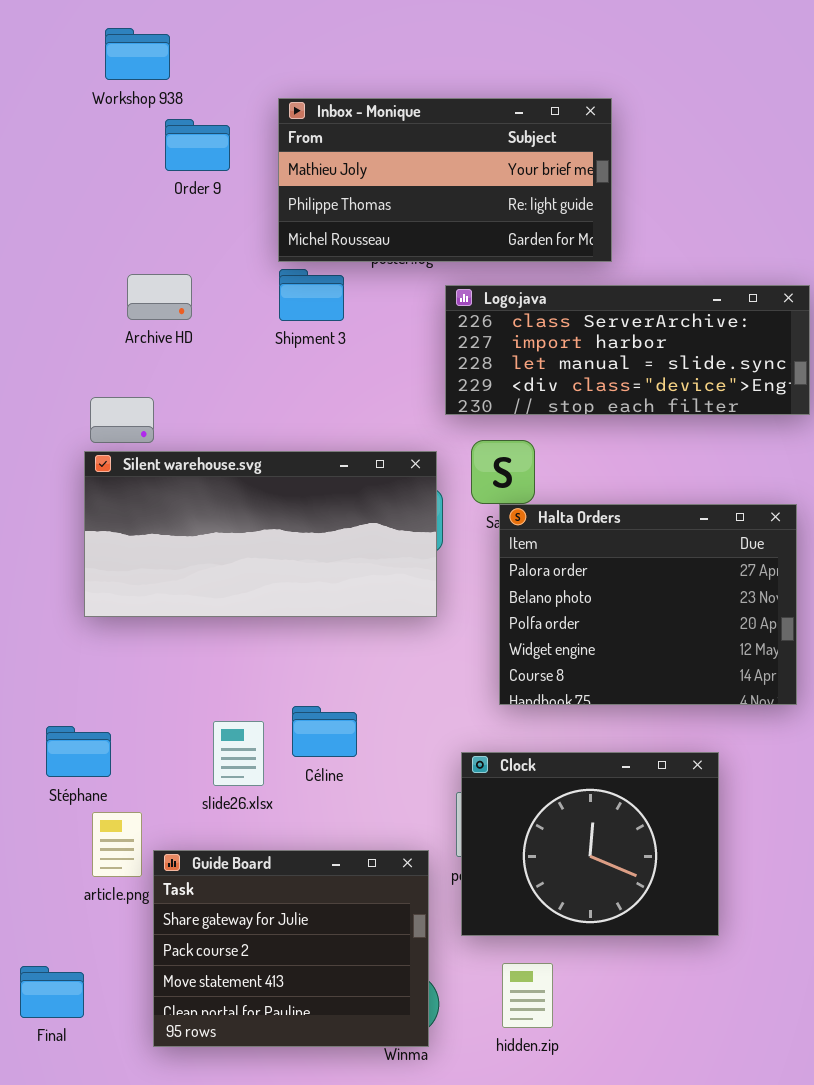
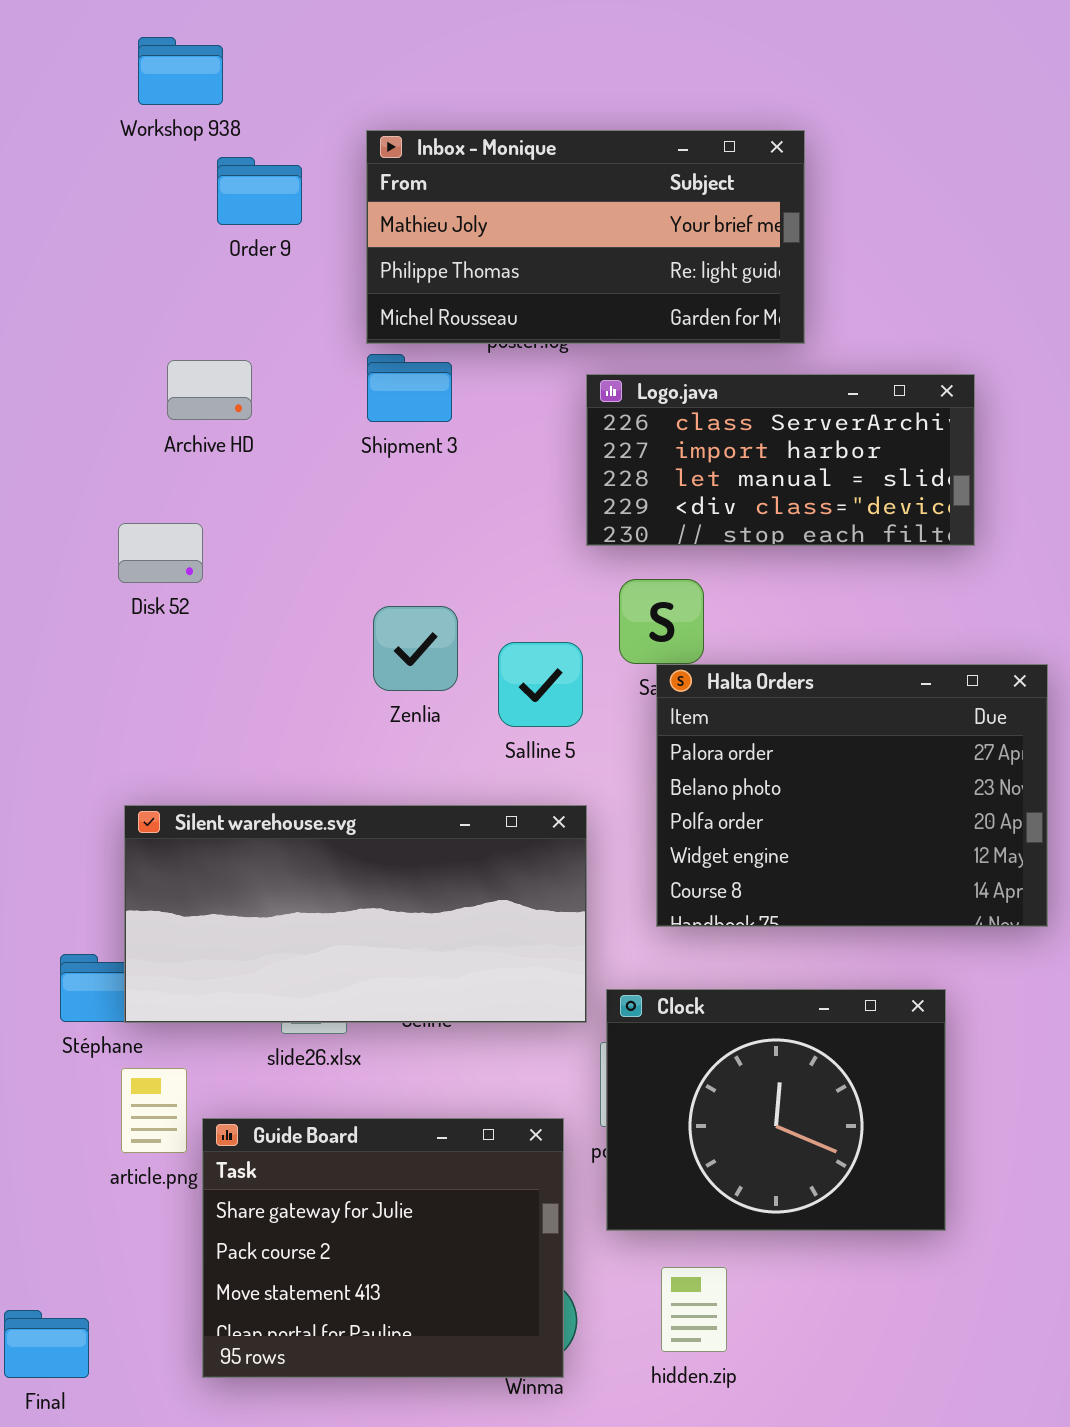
Logo.java: [445,285,810,415] -> [586,374,975,546], resized
Silent warehouse.svg: [84,451,437,617] -> [124,805,587,1023], moved
Final: [20,966,84,1018] -> [4,1310,89,1378], moved

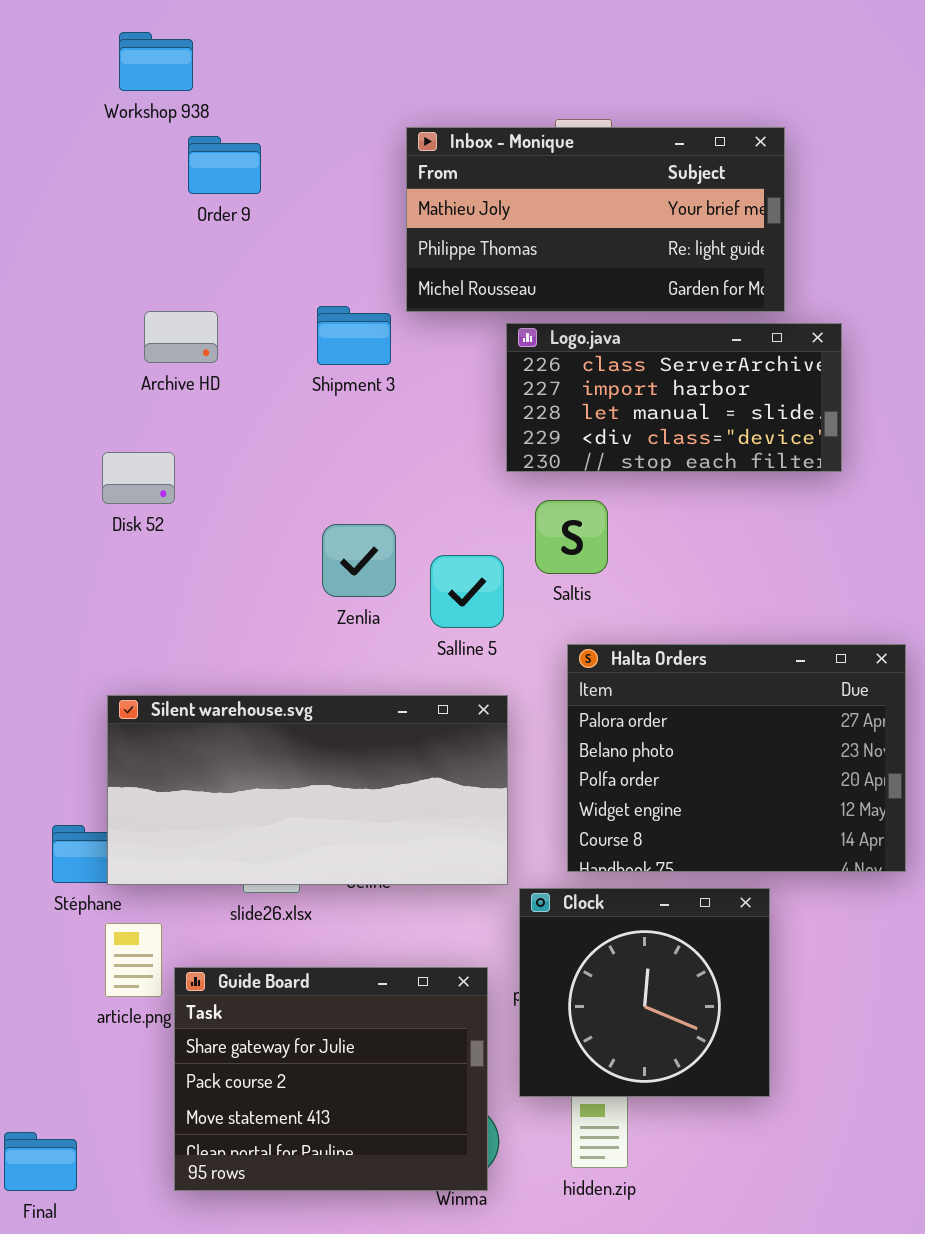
Inbox - Monique: [366,130,805,344] -> [406,127,785,312], moved
Halta Orders: [656,664,1048,927] -> [567,644,906,872], moved
Clock: [606,989,946,1231] -> [519,888,770,1097], moved, resized

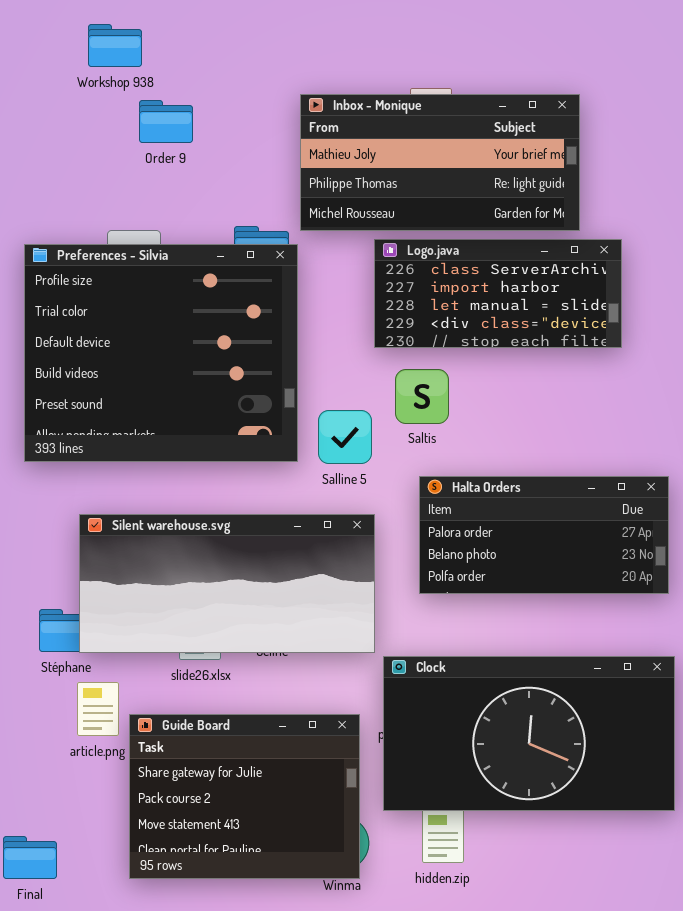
Preferences - Silvia: none -> [24,244,298,462], opened
Halta Orders: [567,644,906,872] -> [419,476,669,594], resized
Clock: [519,888,770,1097] -> [383,656,675,811], resized

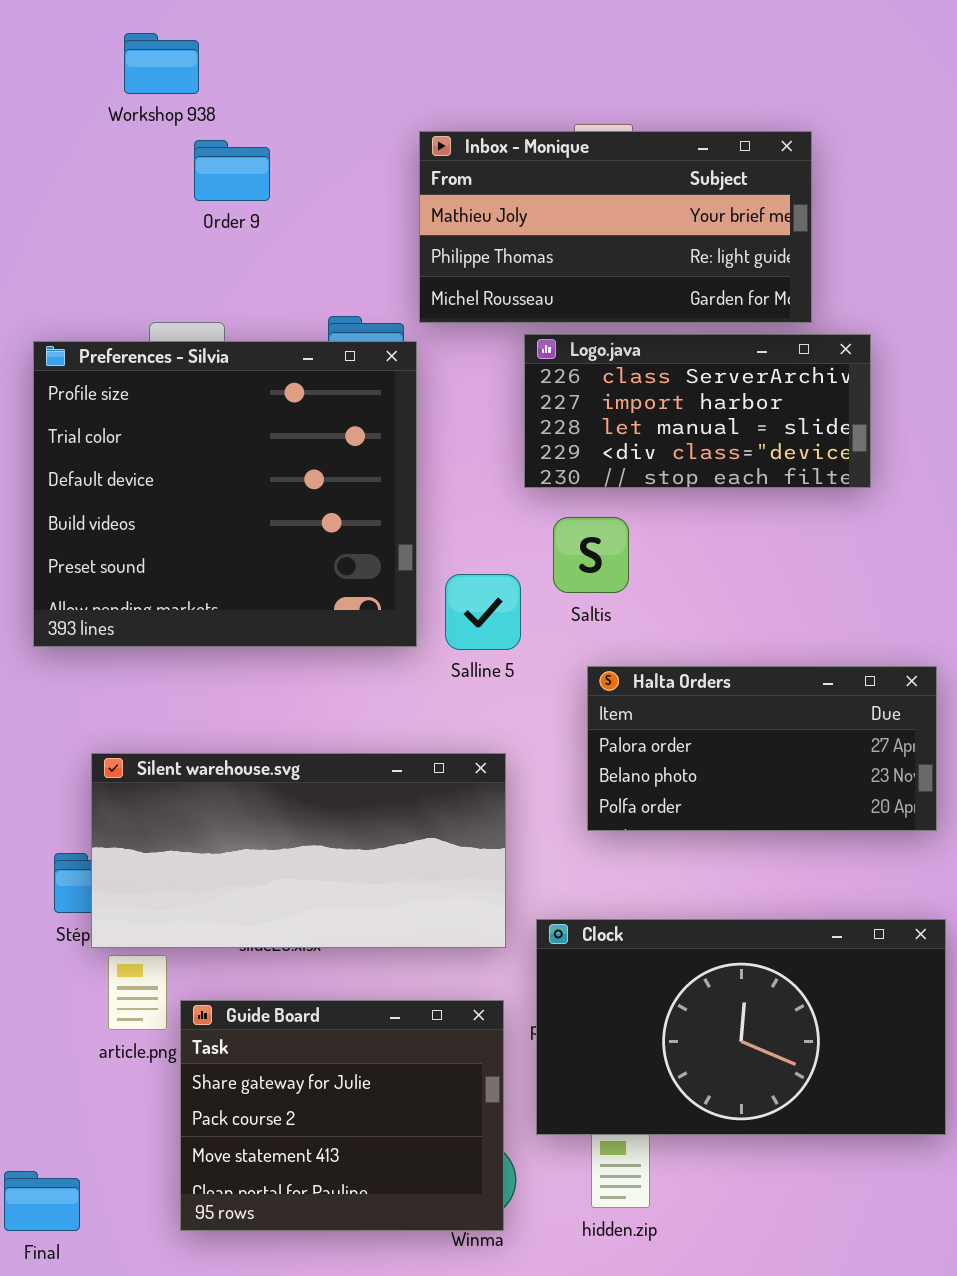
Silent warehouse.svg: [79,514,375,653] -> [91,753,506,948], moved

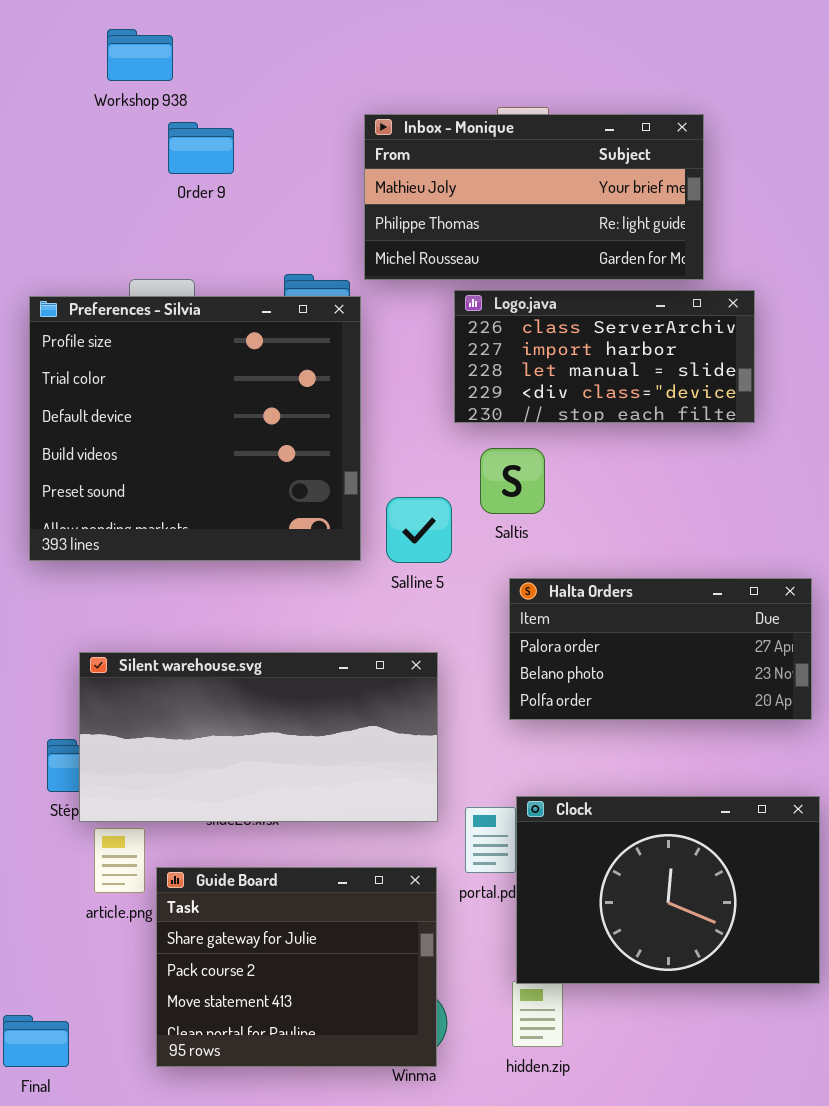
Clock: [536,919,946,1135] -> [516,796,820,984], resized

